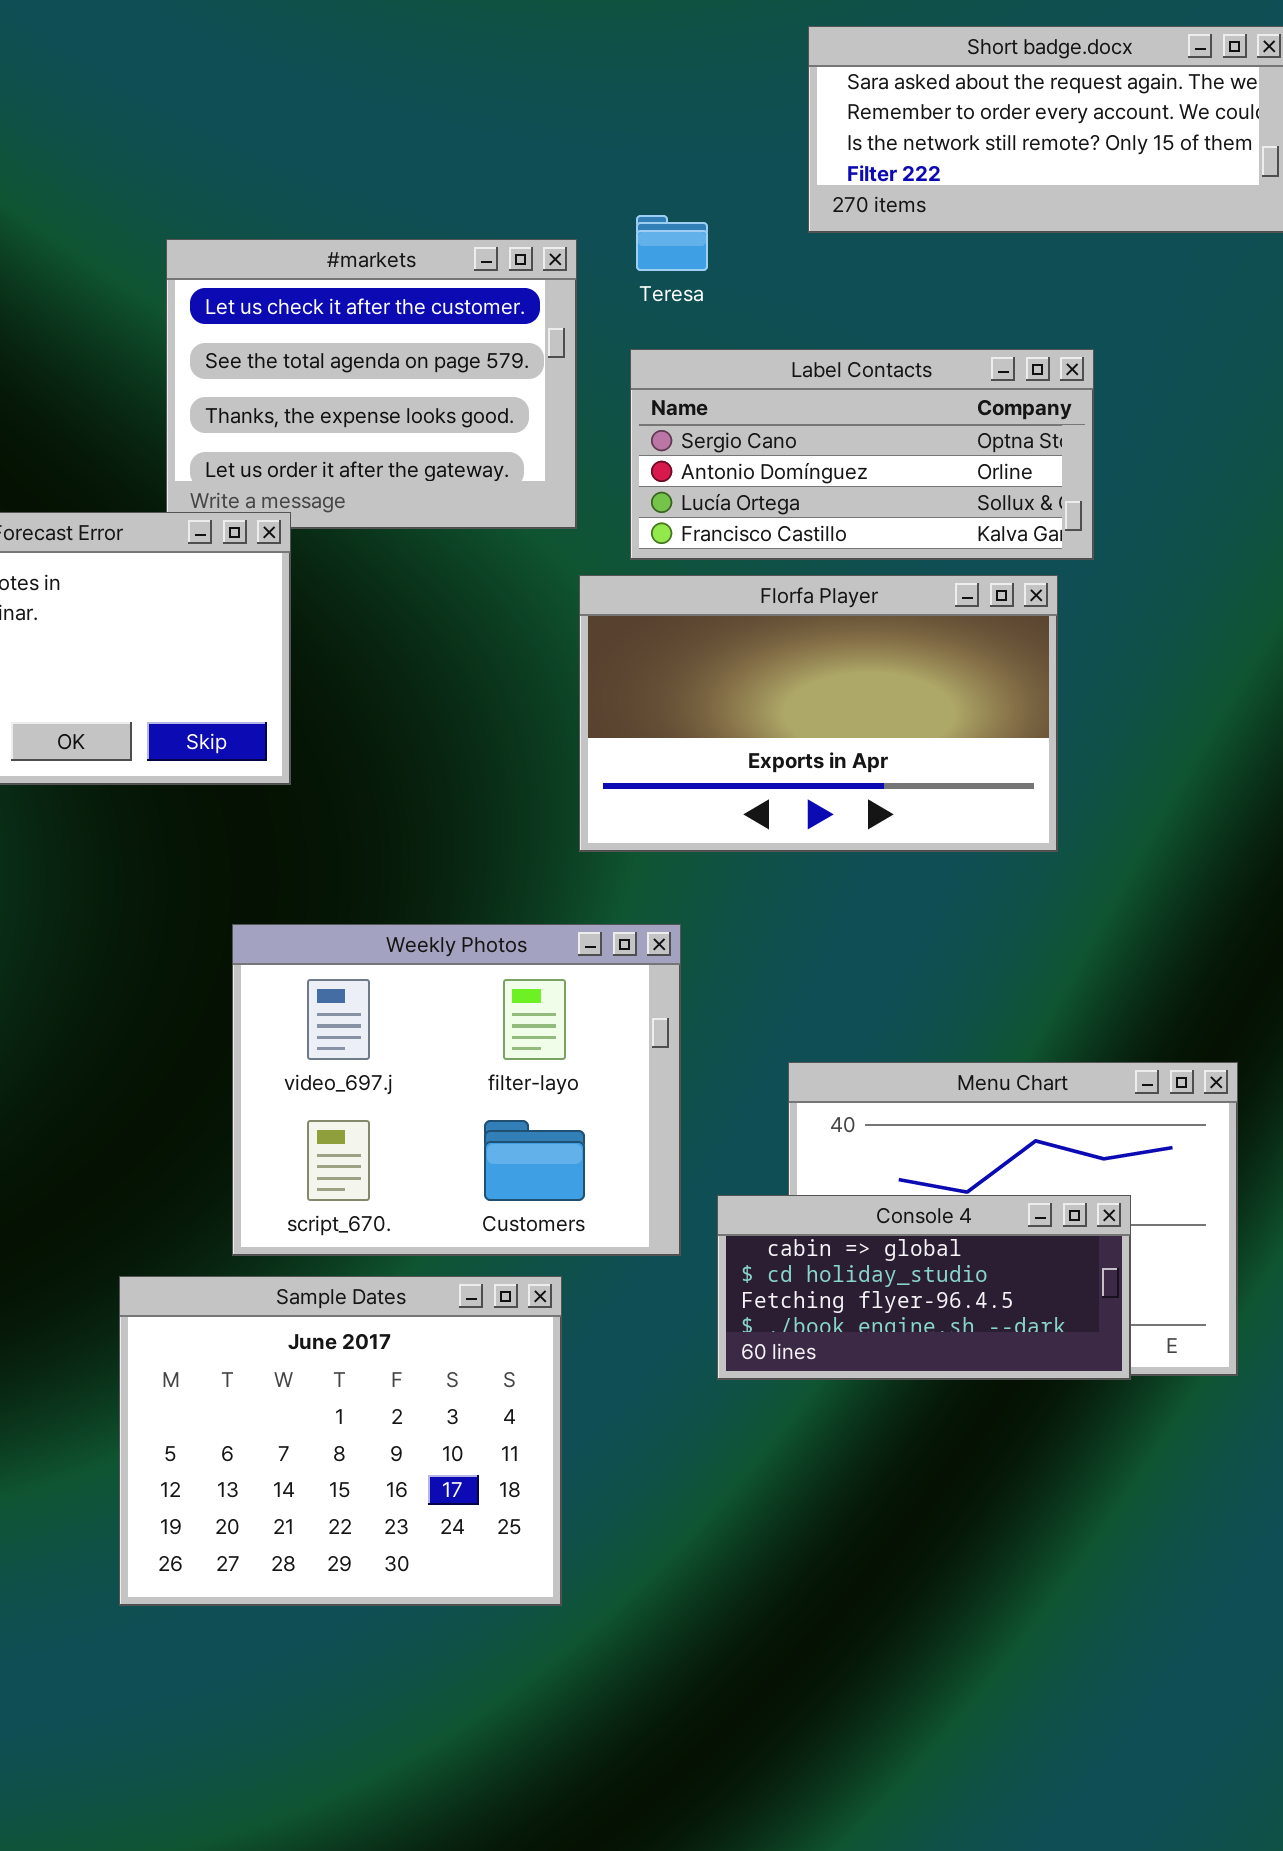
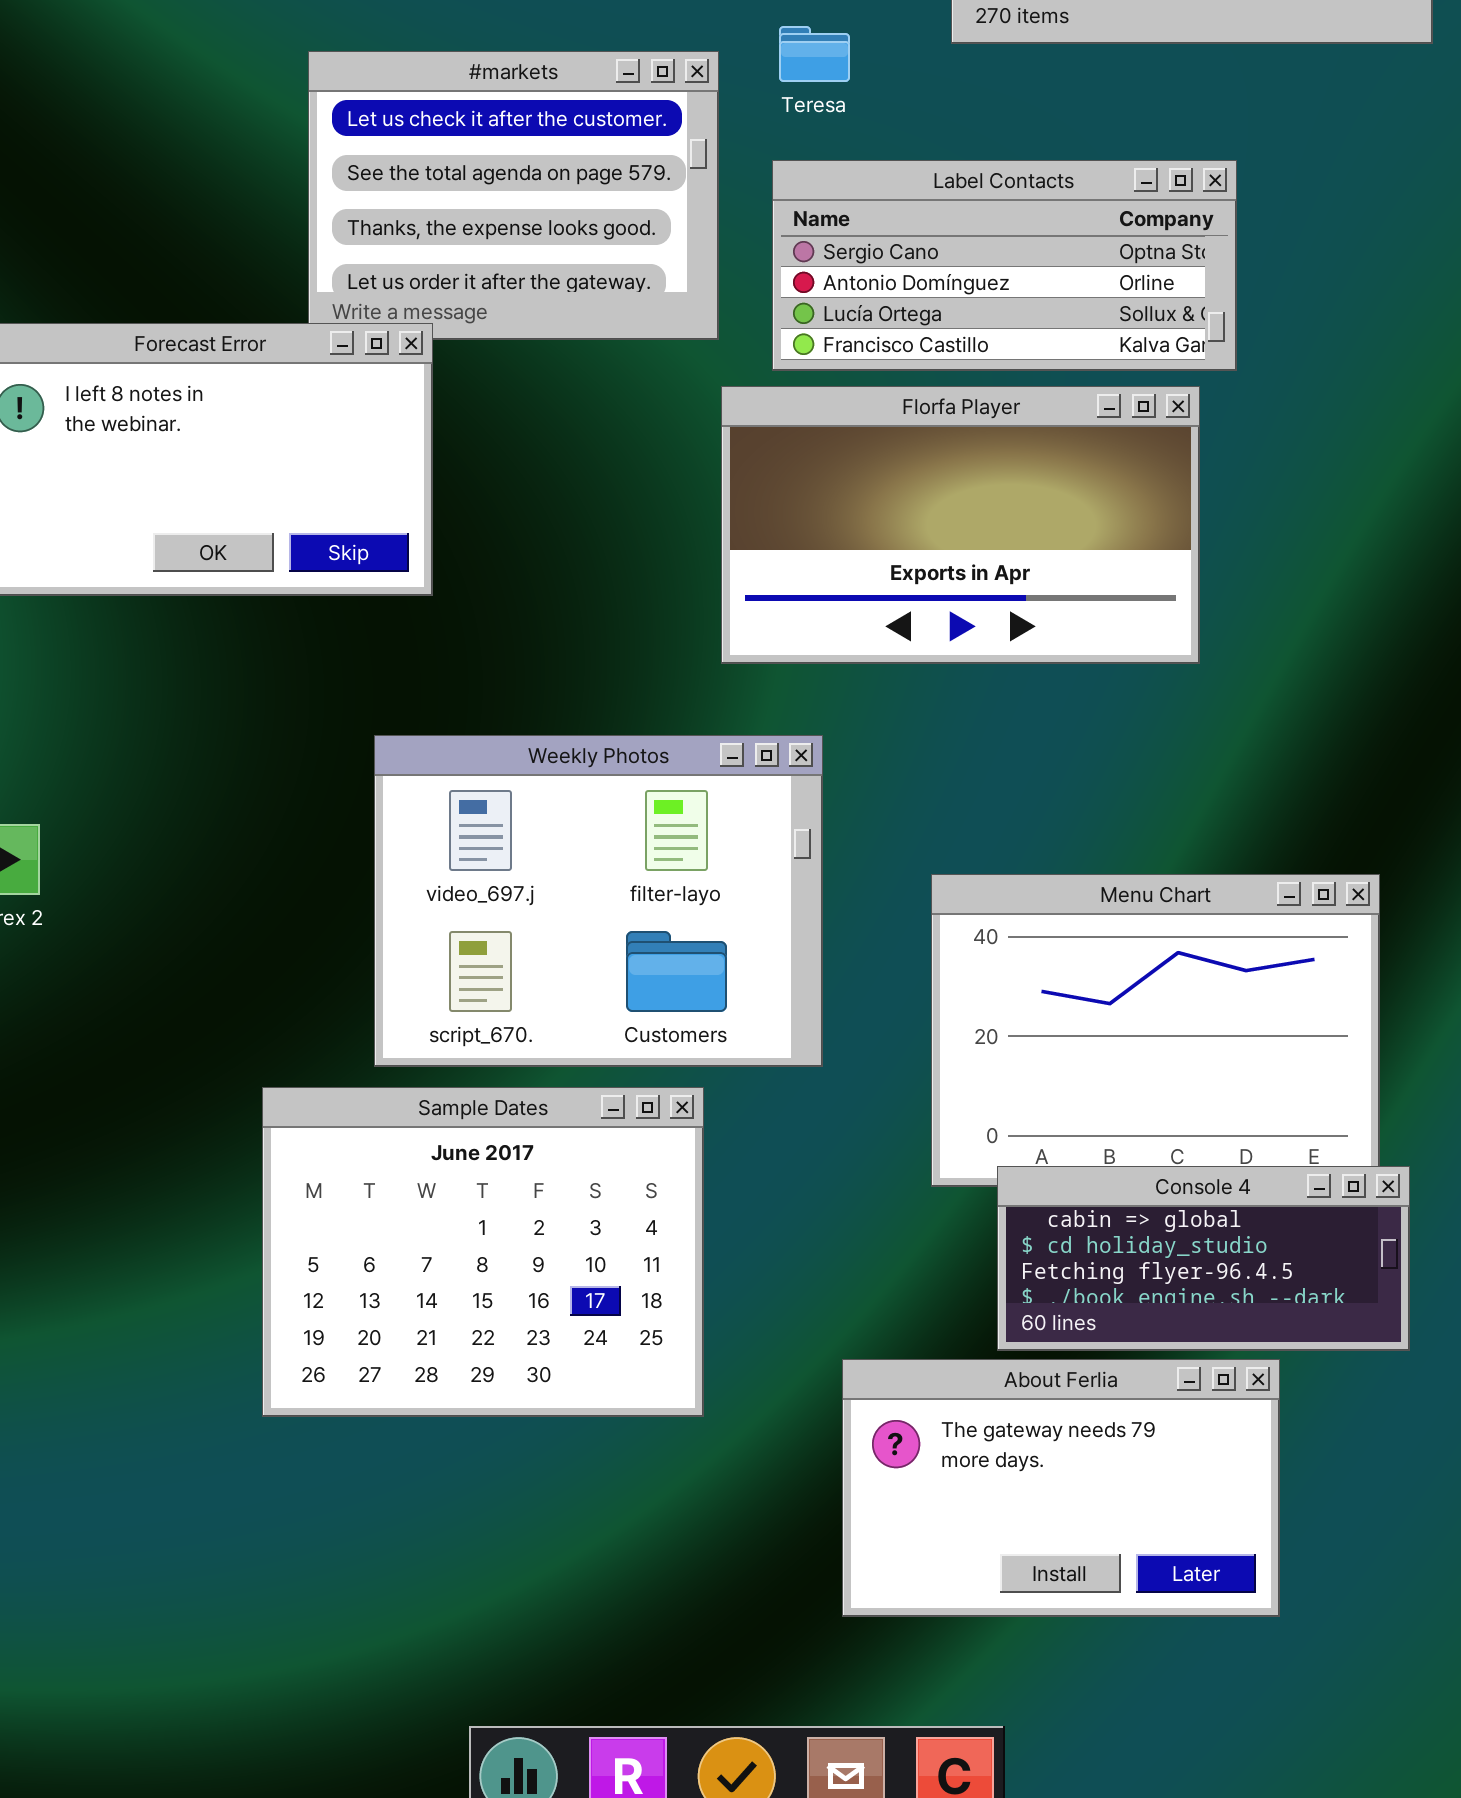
Console 4: [717,1195,1131,1380] -> [997,1166,1410,1351], moved
About Ferlia: none -> [842,1359,1280,1617], opened

